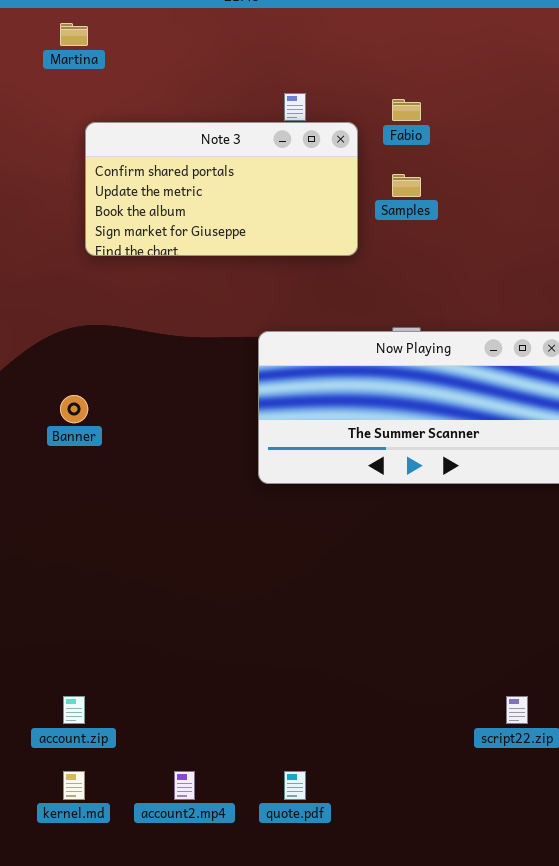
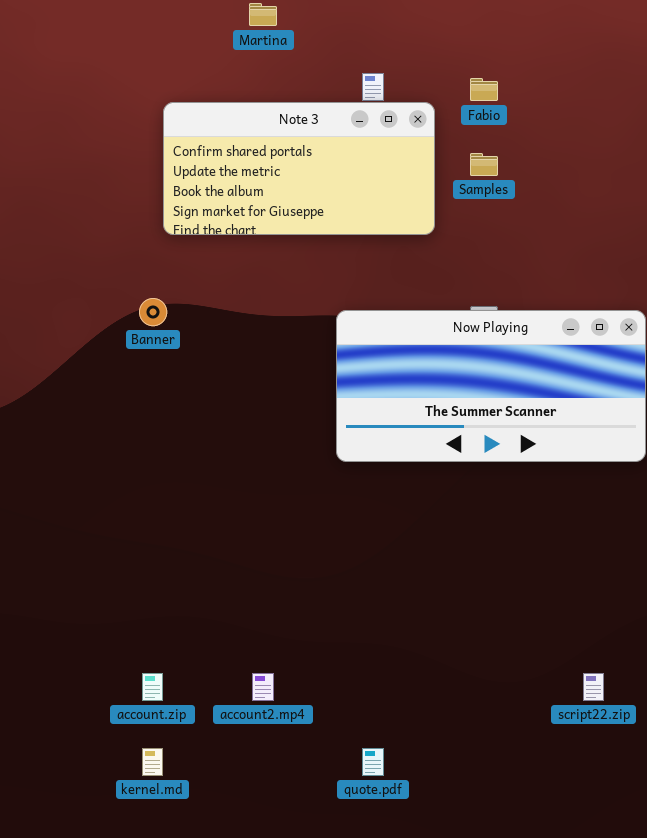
Martina: [60,23,88,46] -> [249,3,277,26], moved
Banner: [60,395,88,423] -> [139,298,167,326], moved
account2.mp4: [174,771,195,800] -> [252,673,274,701], moved

